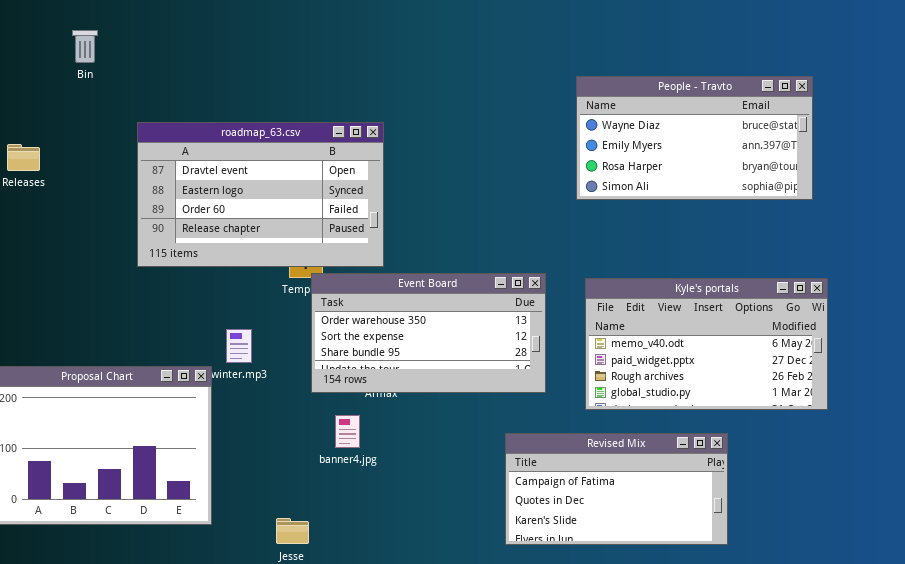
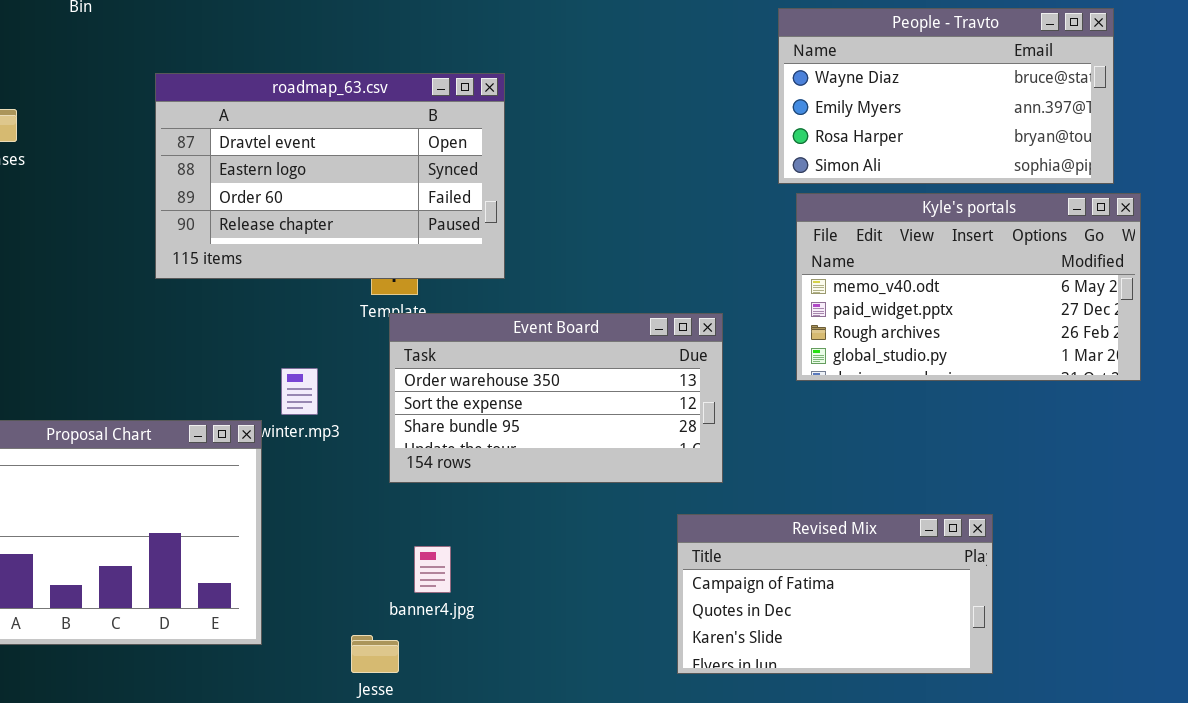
Event Board: [311,273,546,393] -> [389,313,723,483], moved
Kyle's portals: [585,278,828,410] -> [796,193,1141,381], moved
banner4.jpg: [335,415,360,448] -> [414,546,451,593], moved

